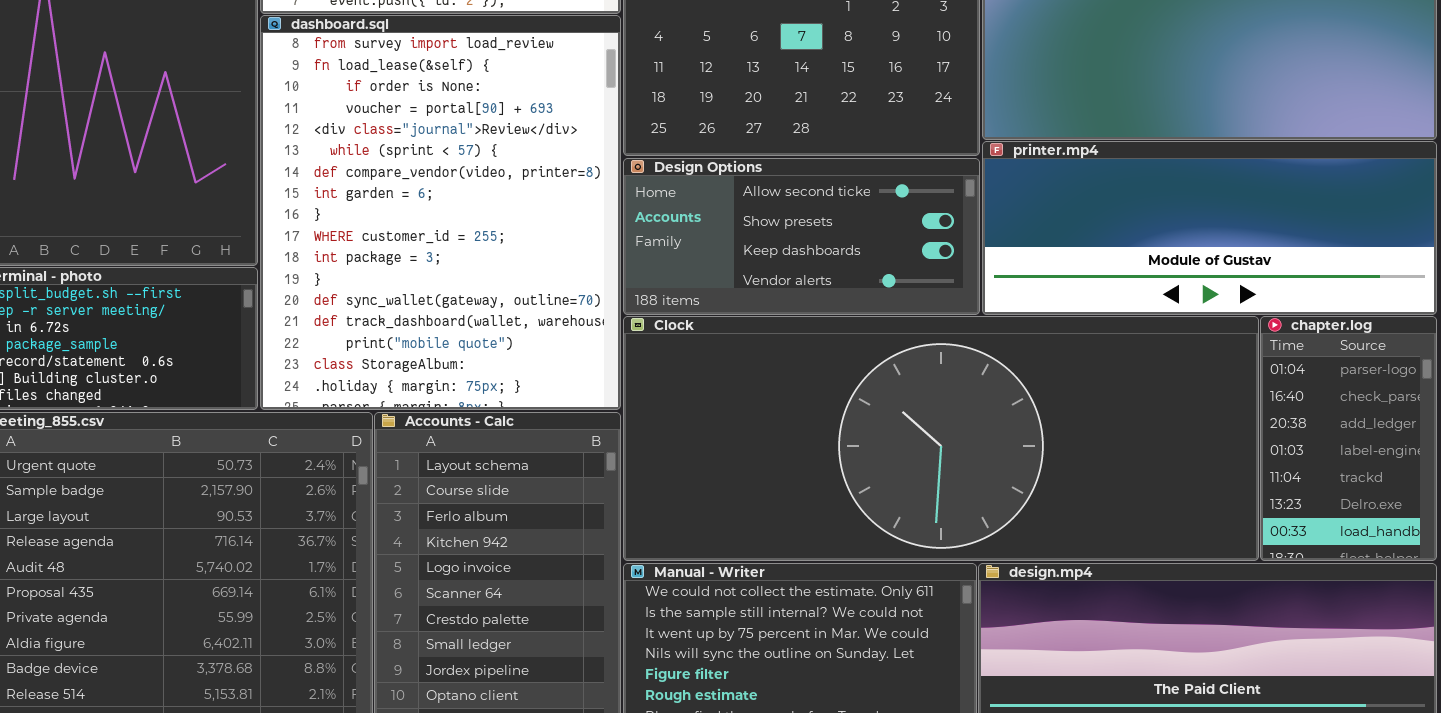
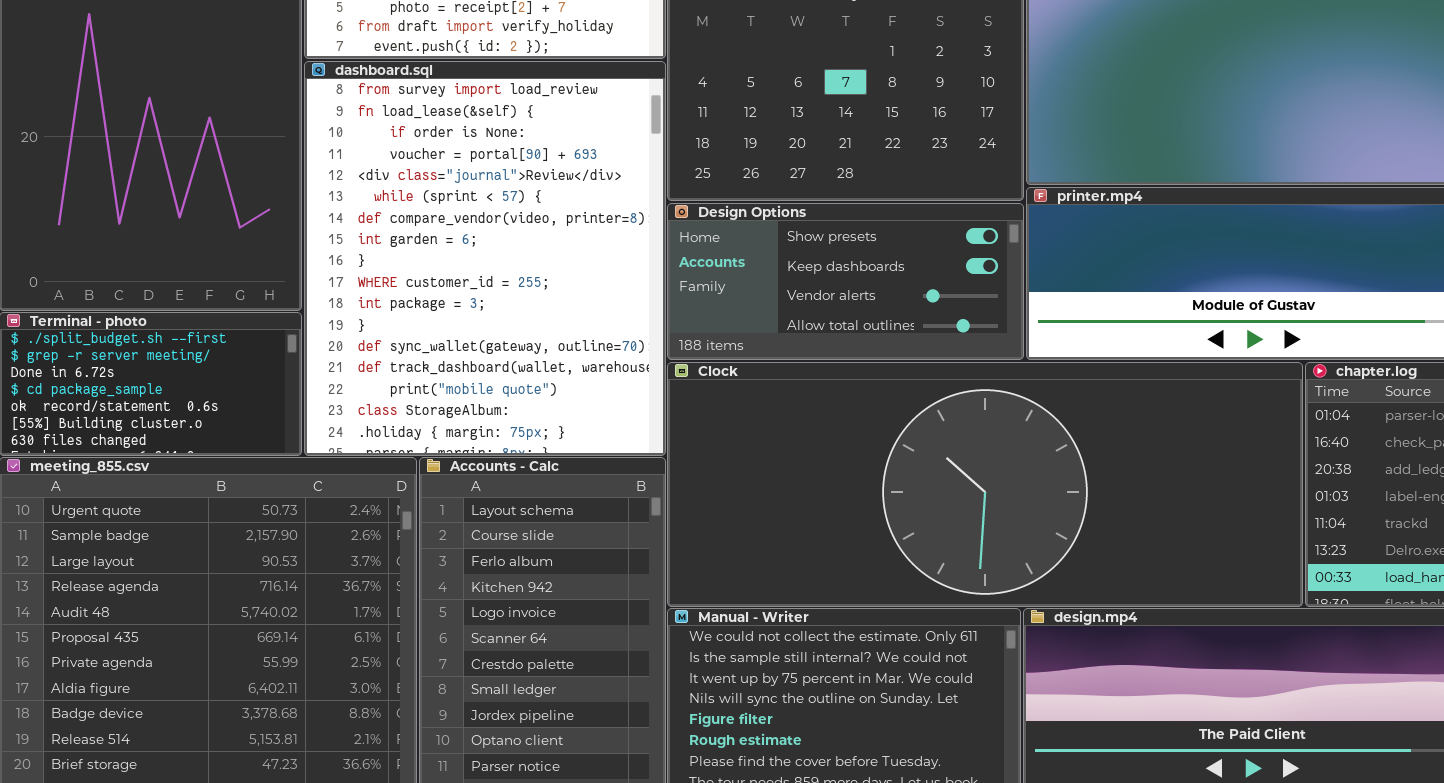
Design Options: [623,158,980,315] -> [667,203,1024,360], scrolled down 1 row

